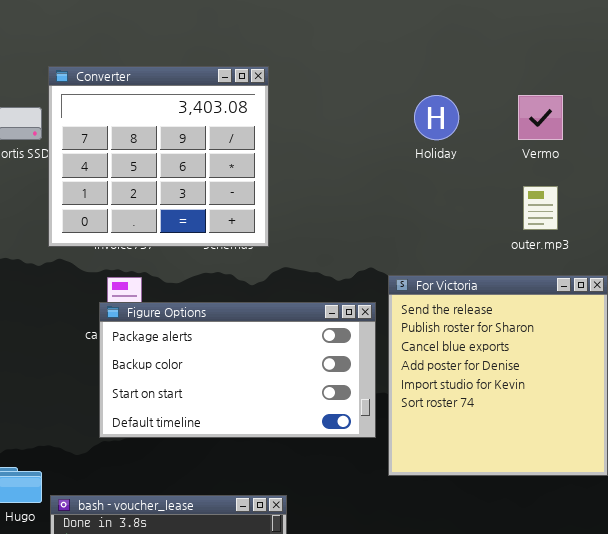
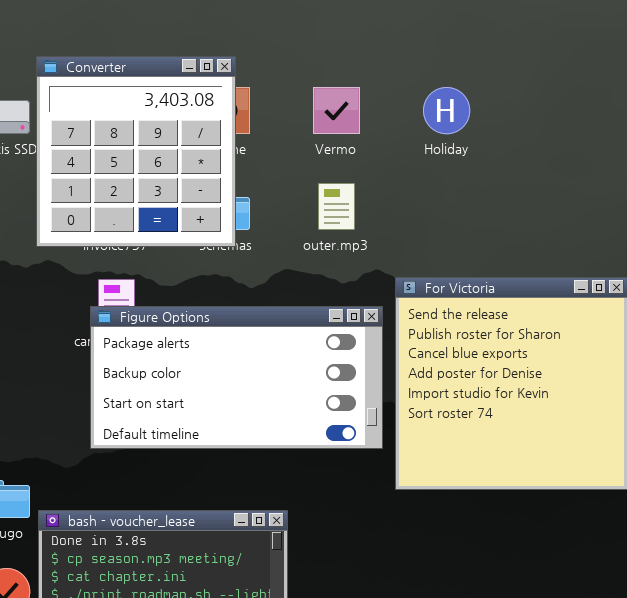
Converter: [48,66,269,247] -> [36,56,236,247], resized
Vermo: [518,95,563,140] -> [313,87,360,134], moved
outer.mp3: [523,186,558,230] -> [318,183,355,230], moved

